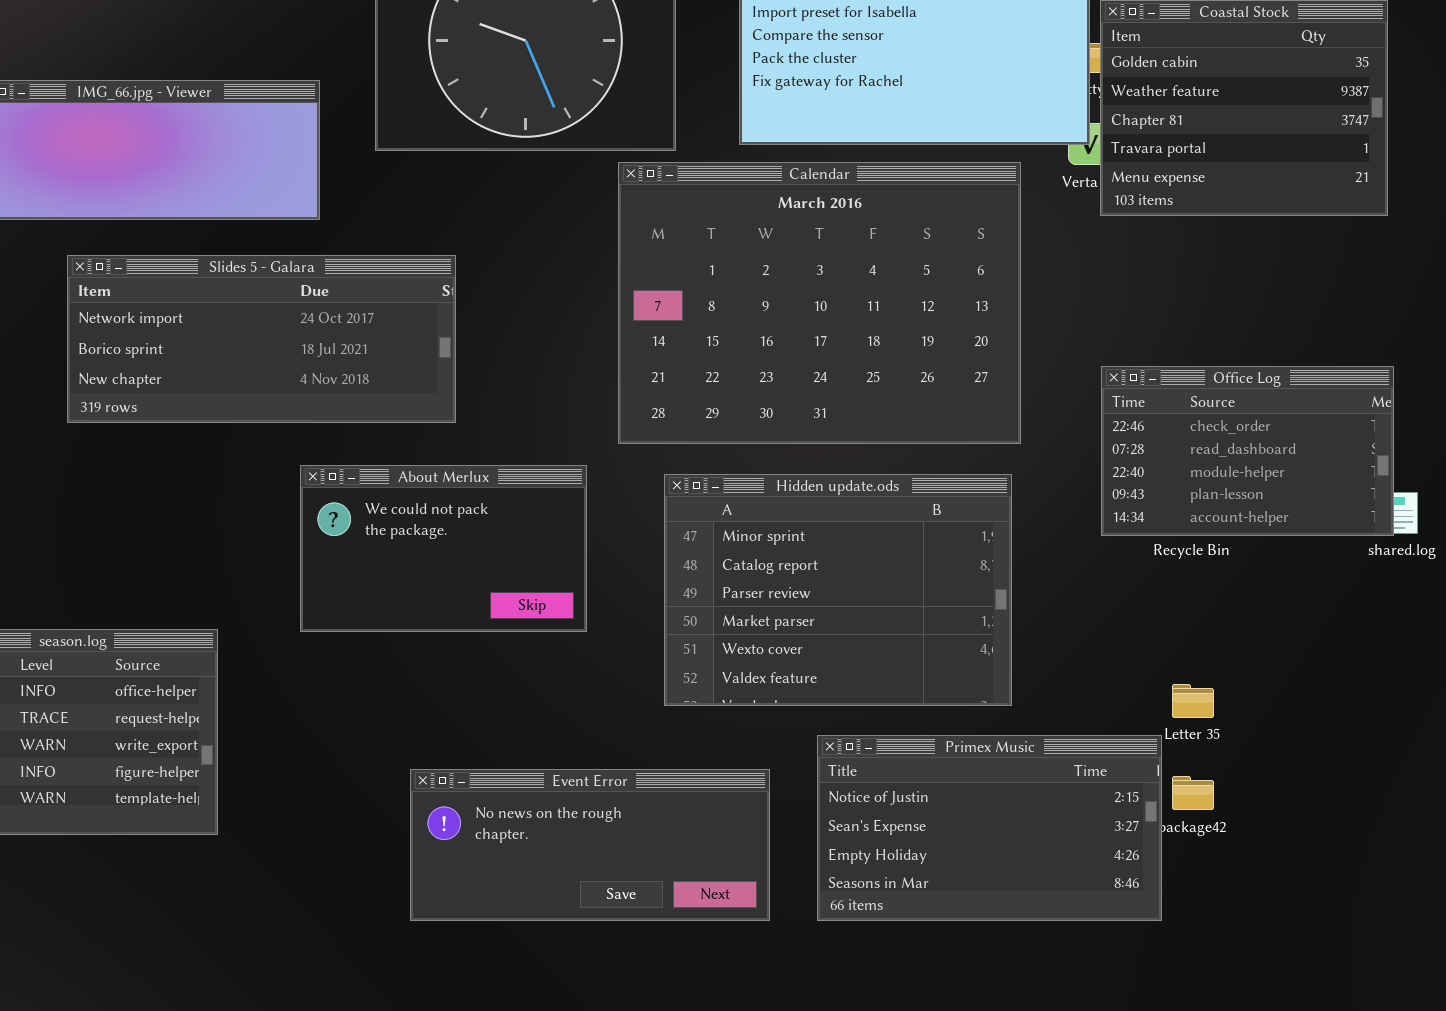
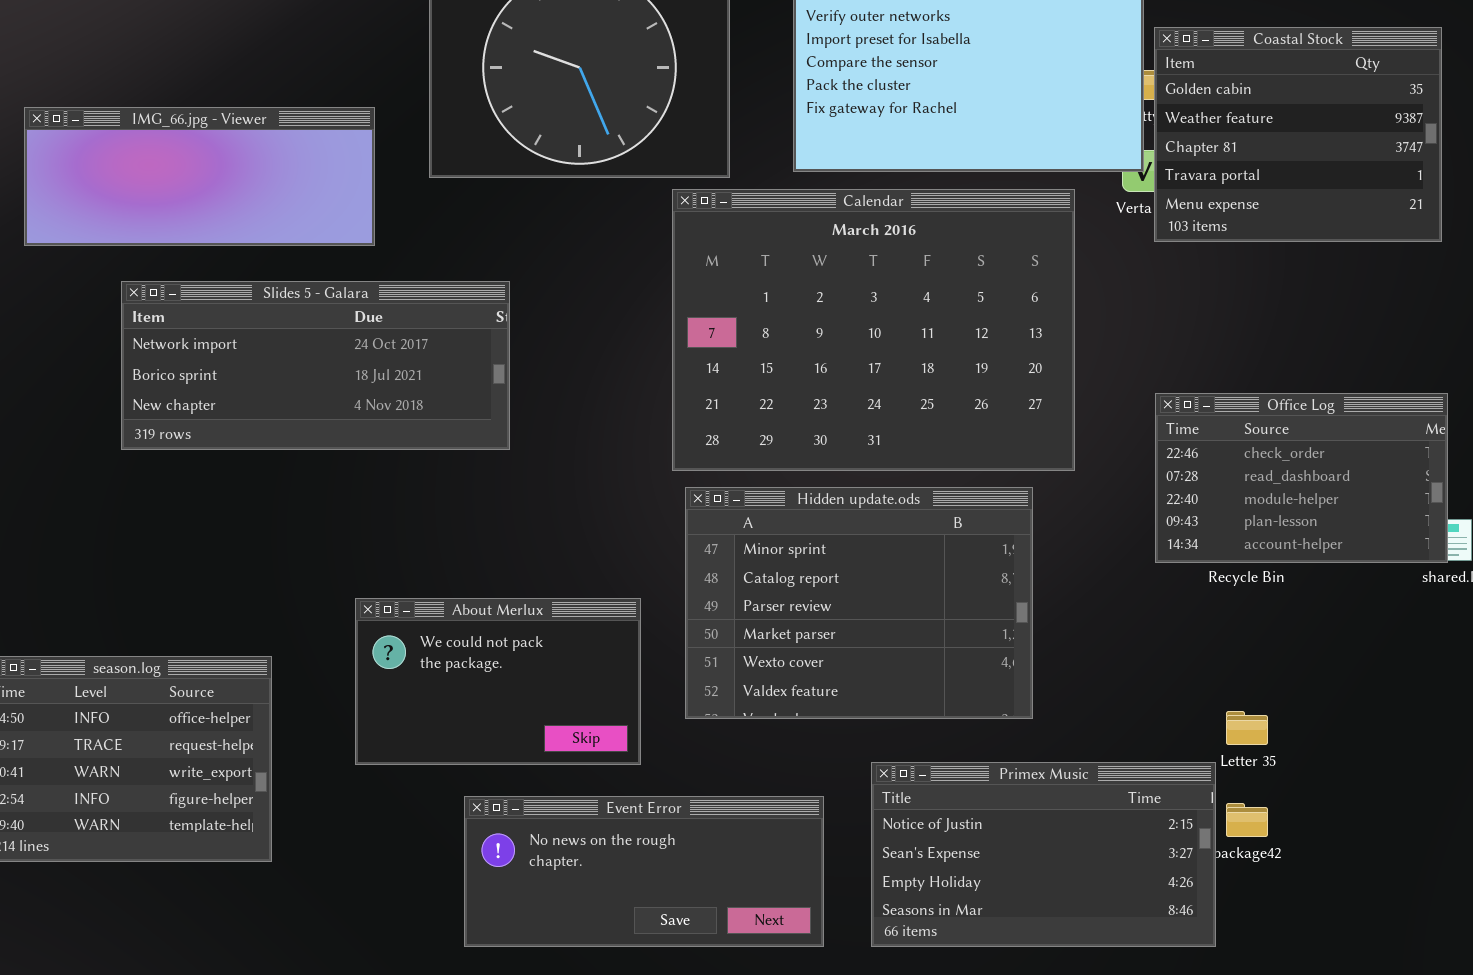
About Merlux: [300,465,587,632] -> [355,598,641,765], moved
Hidden update.ods: [664,474,1012,706] -> [685,487,1033,719], moved

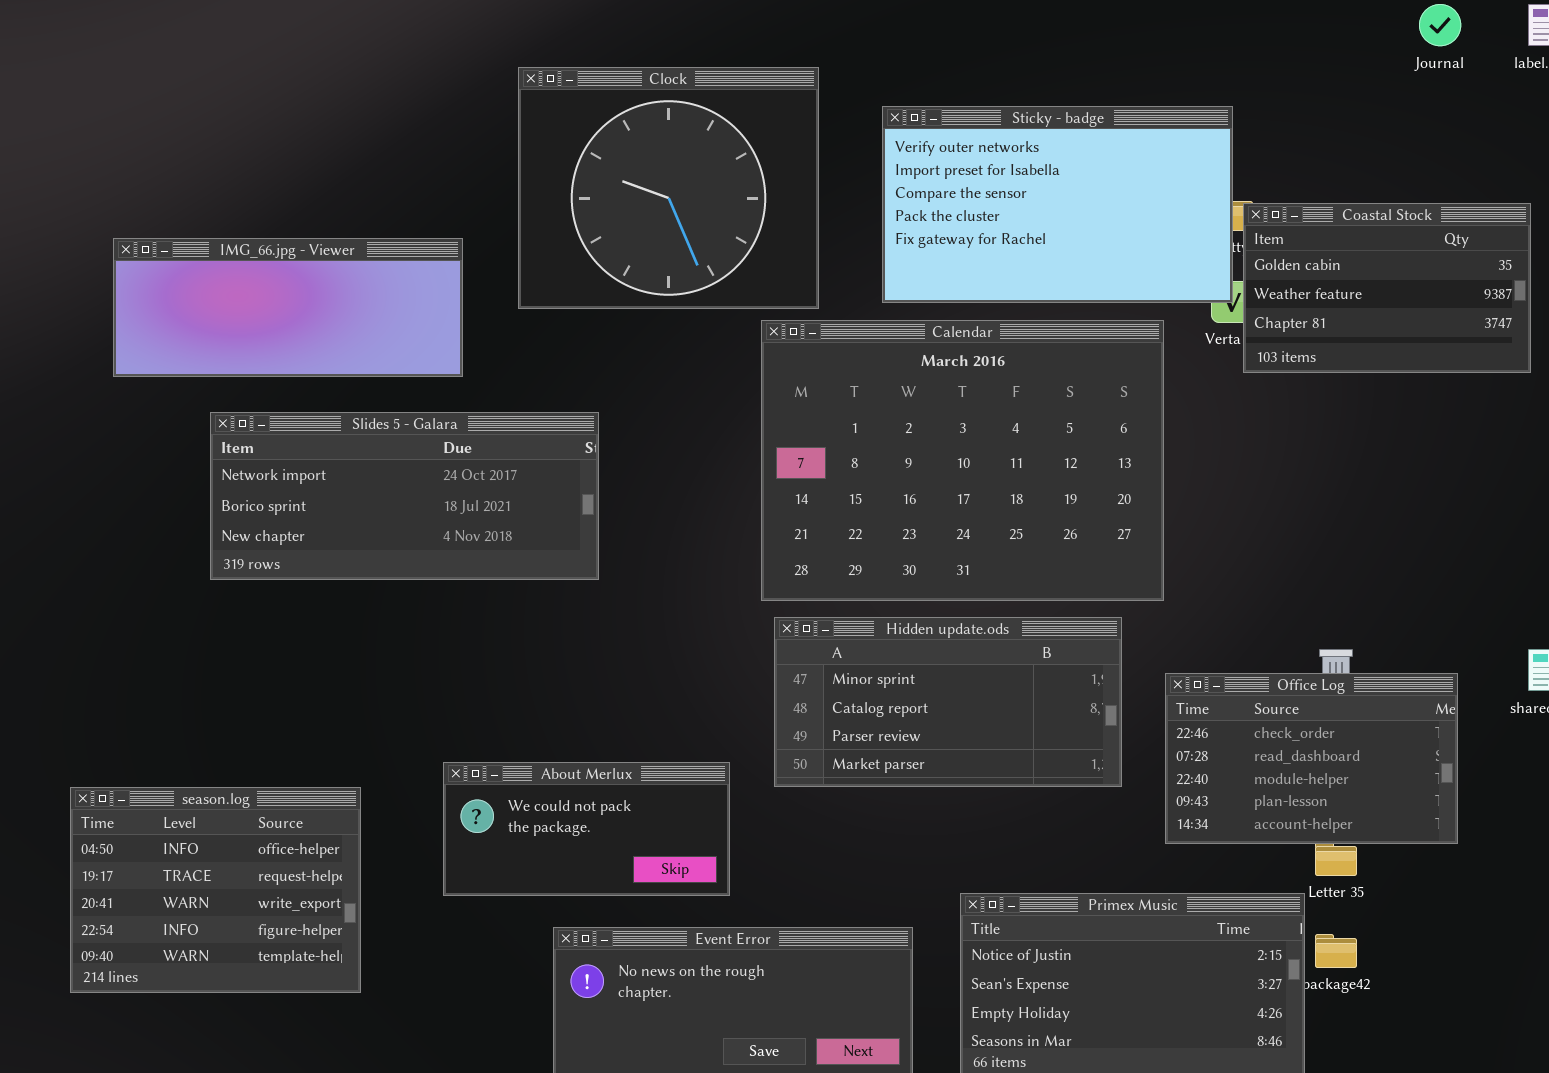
Coastal Stock: [1154,27,1442,242] -> [1243,203,1531,373], resized
Office Log: [1155,393,1448,563] -> [1165,673,1458,844], moved
Hidden update.ods: [685,487,1033,719] -> [774,617,1122,787], resized
About Merlux: [355,598,641,765] -> [443,762,730,896], resized

